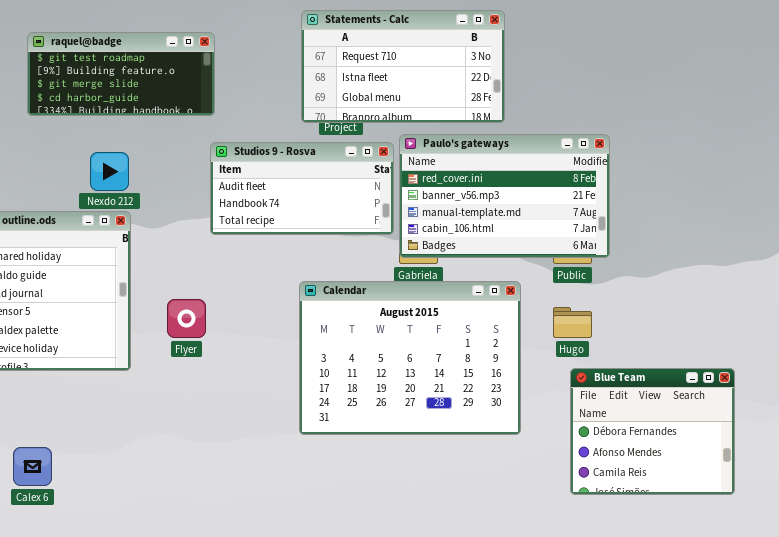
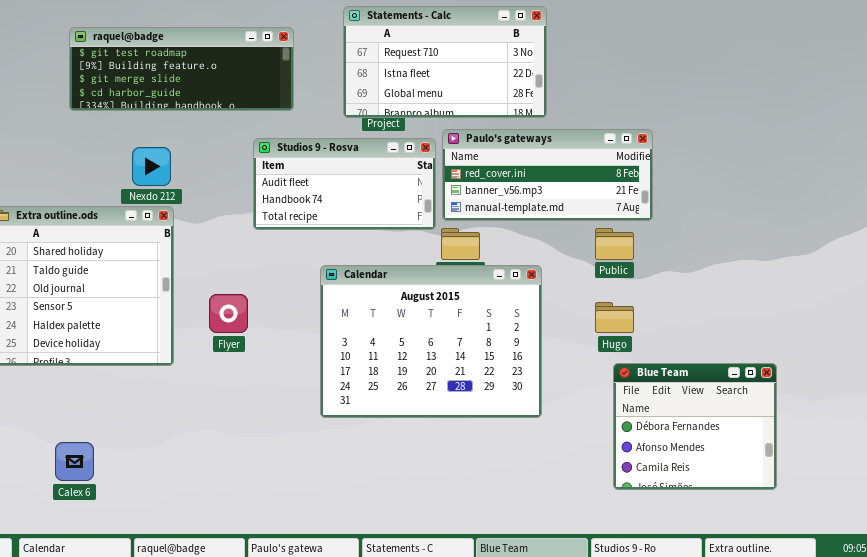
raquel@badge: [27,32,215,116] -> [69,27,294,111], resized
Paulo's gateways: [399,134,610,258] -> [442,129,653,221], resized
Calendar: [299,281,521,435] -> [320,265,542,418], moved

